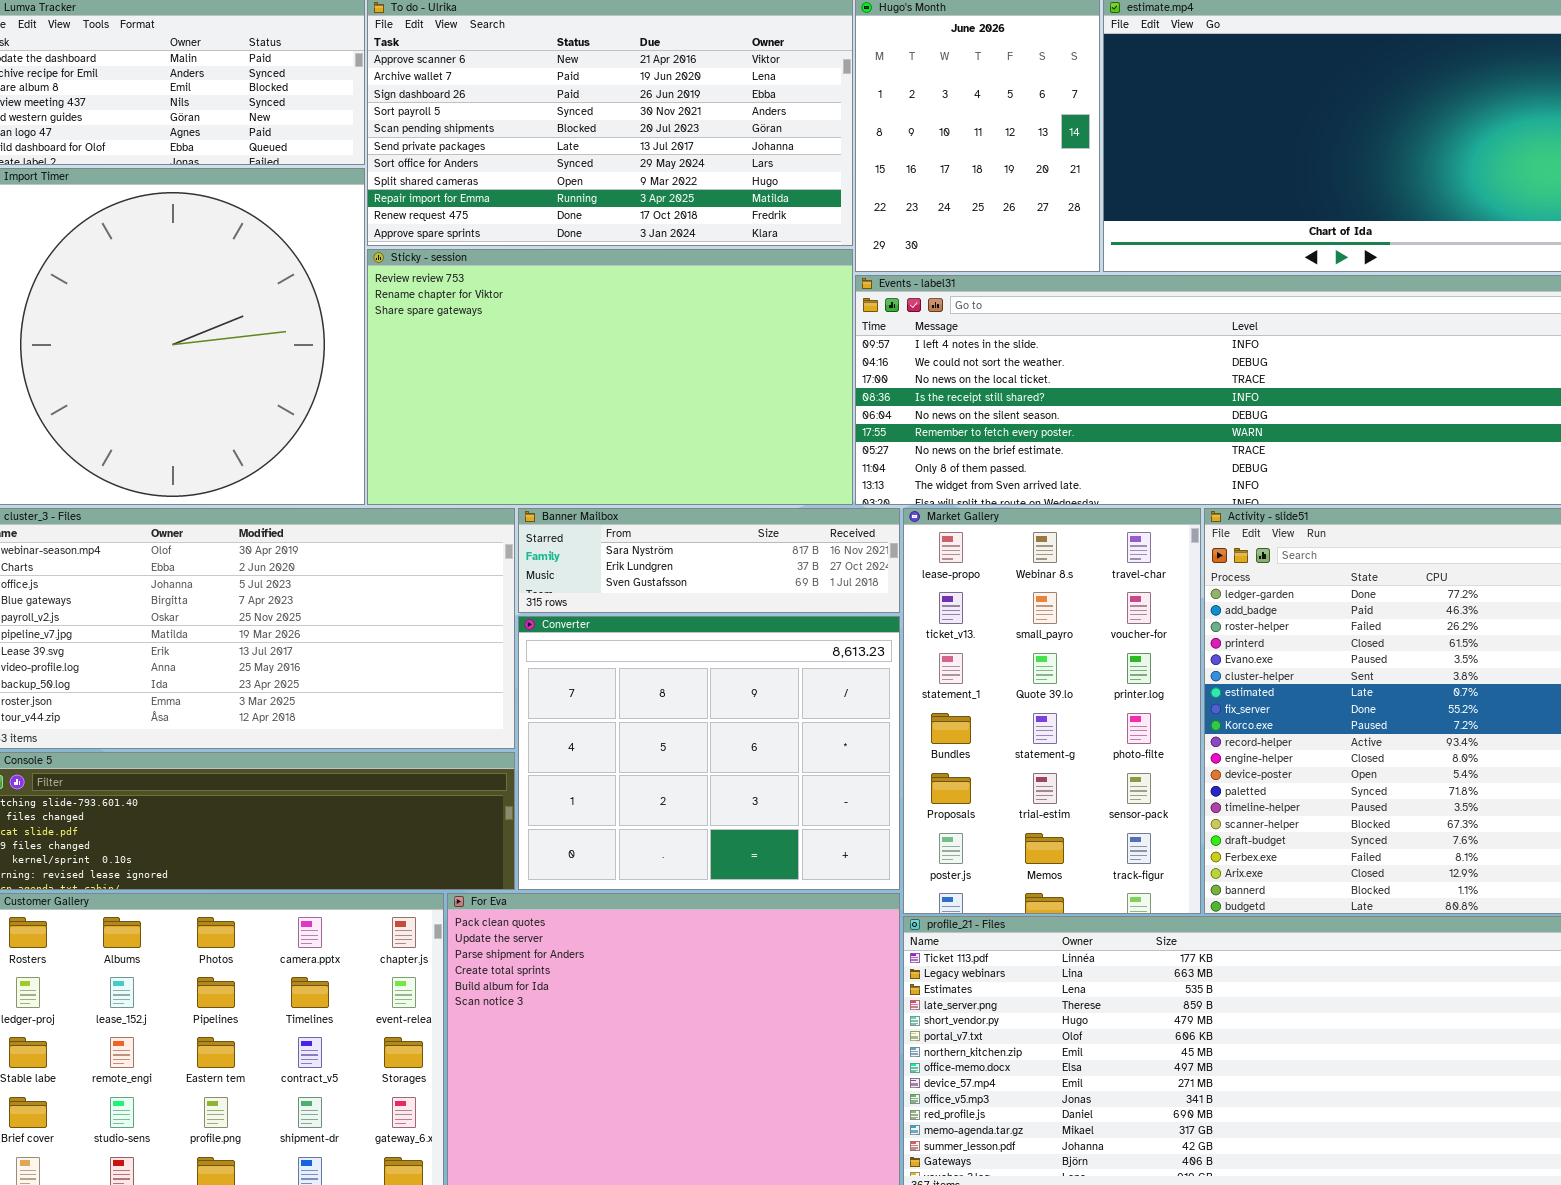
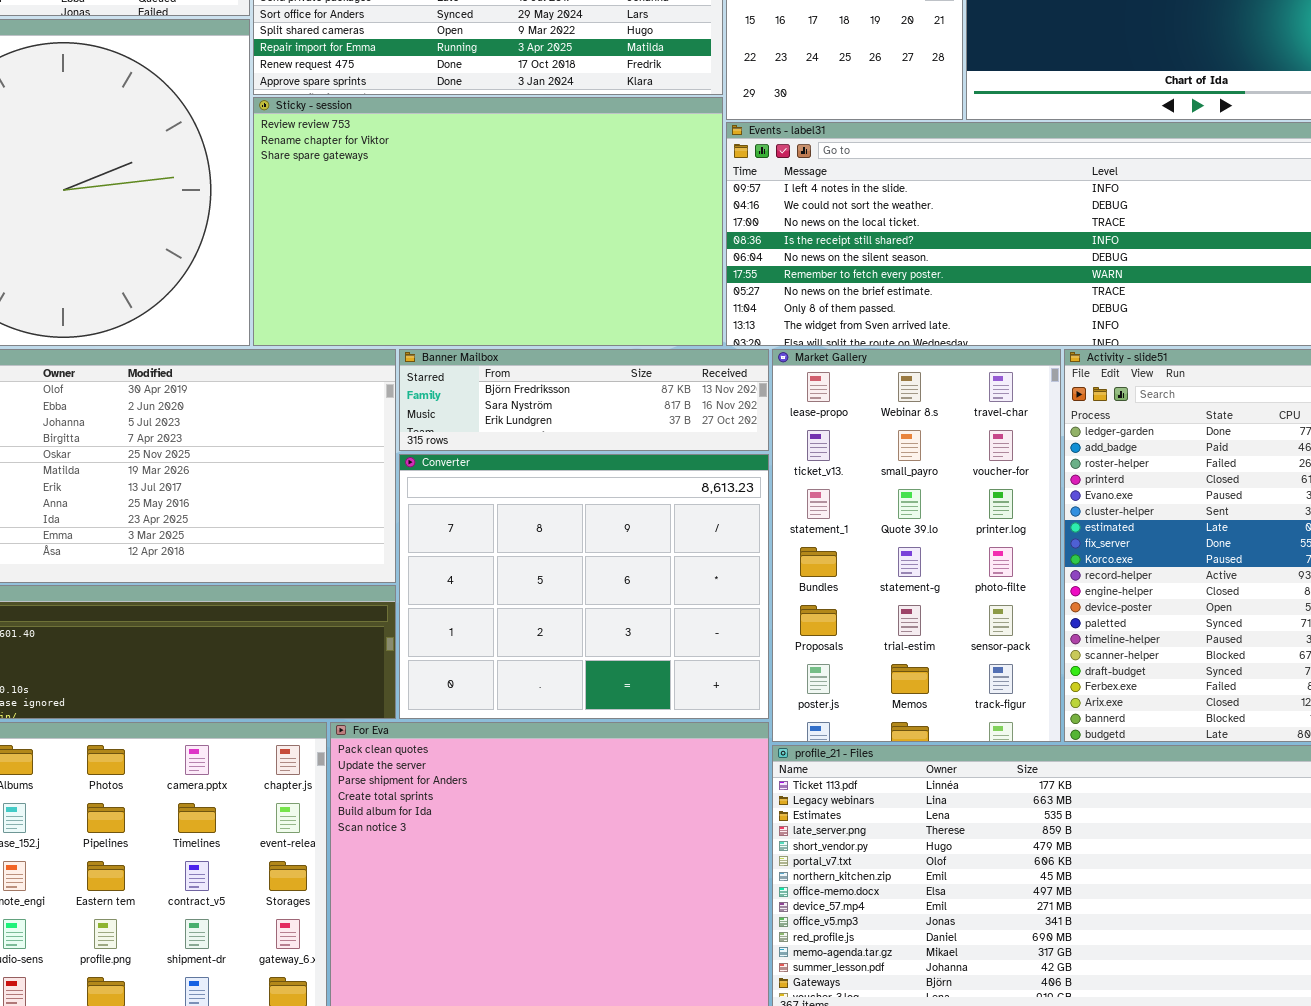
Banner Mailbox: [518,508,900,613] -> [399,349,769,451], scrolled up 1 row

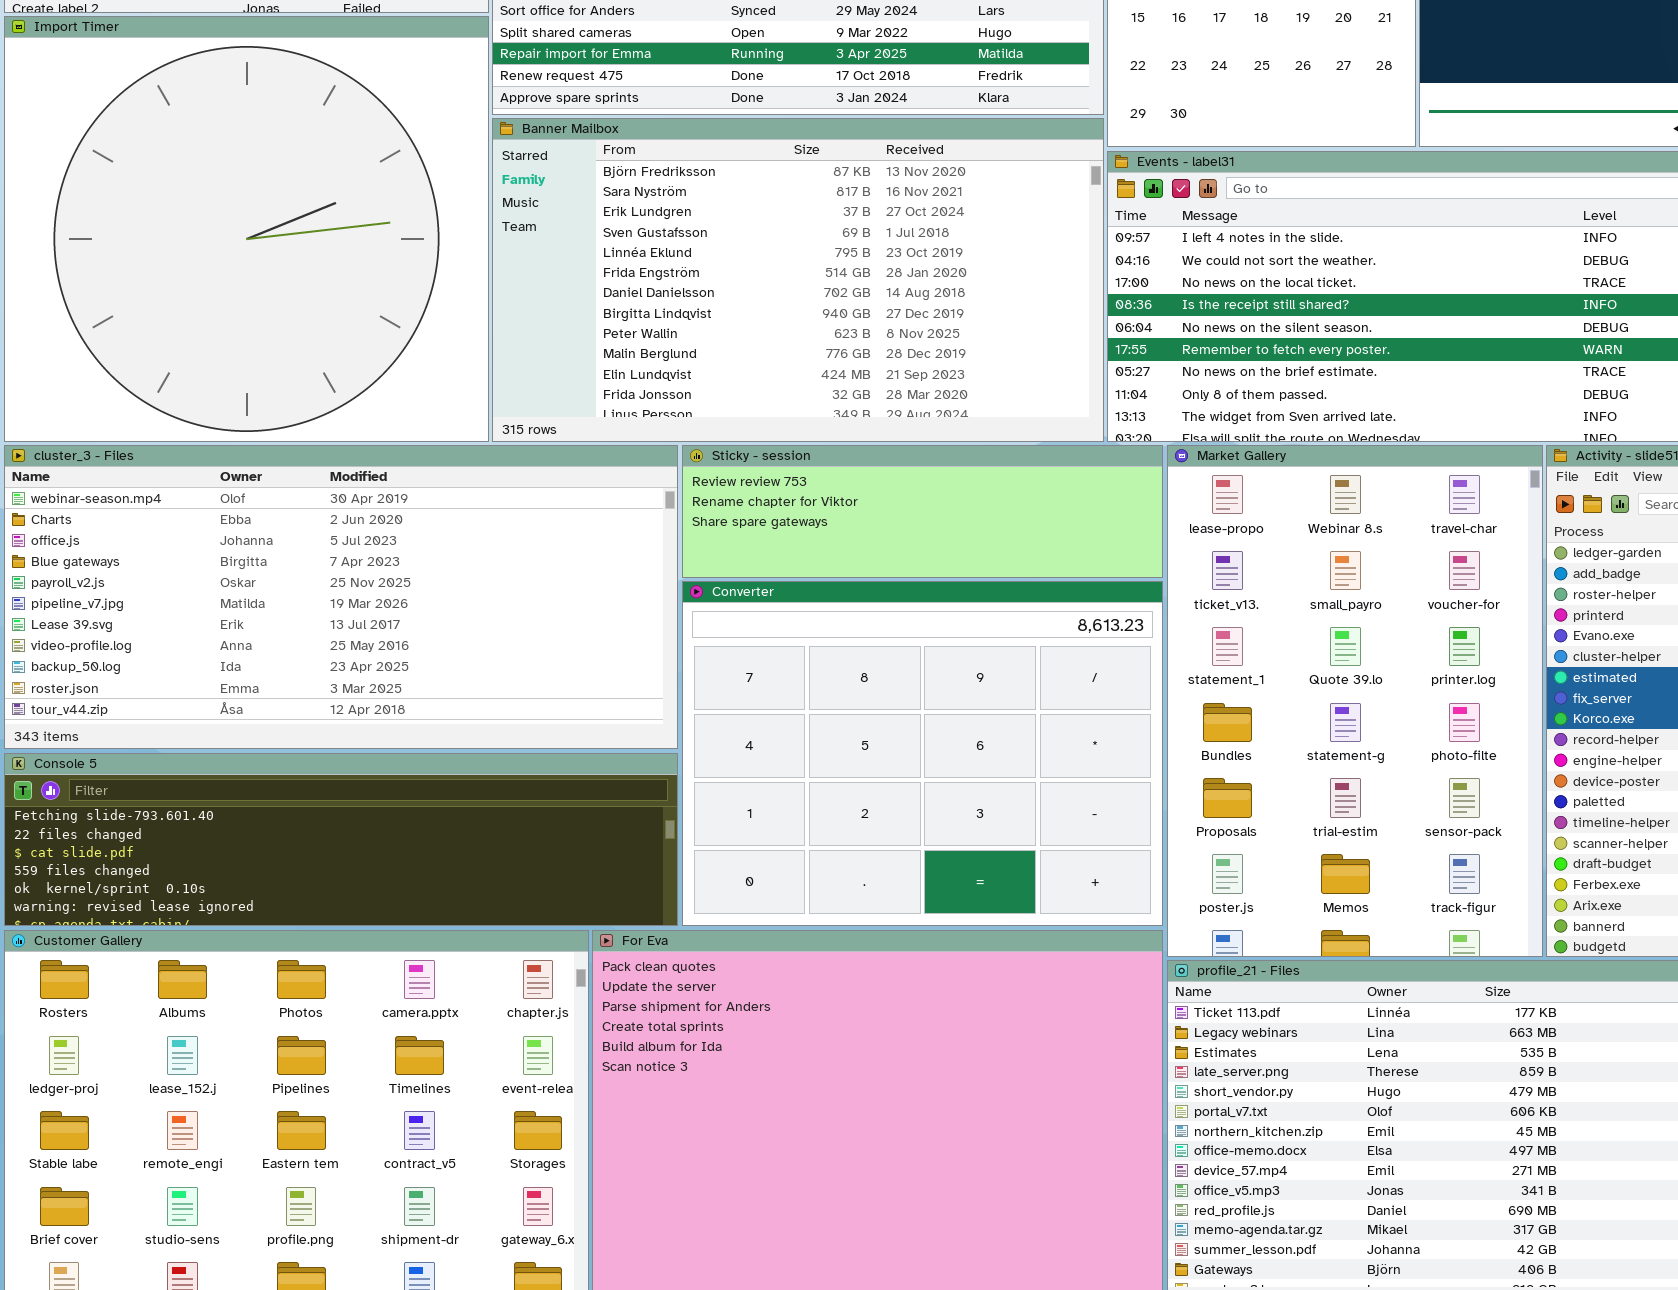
Sticky - session: [253,97,723,346] -> [682,445,1163,578], moved, resized
Banner Mailbox: [399,349,769,451] -> [492,118,1104,442], moved, resized

